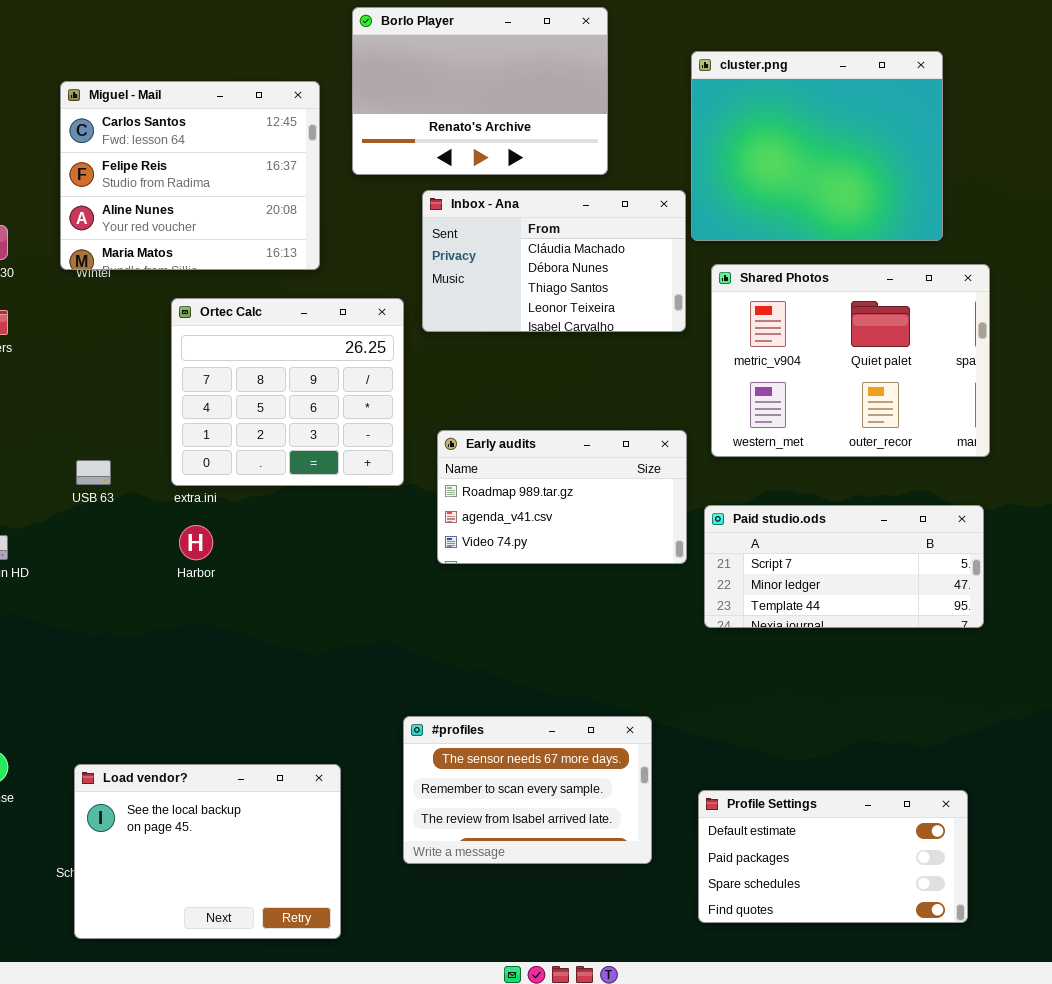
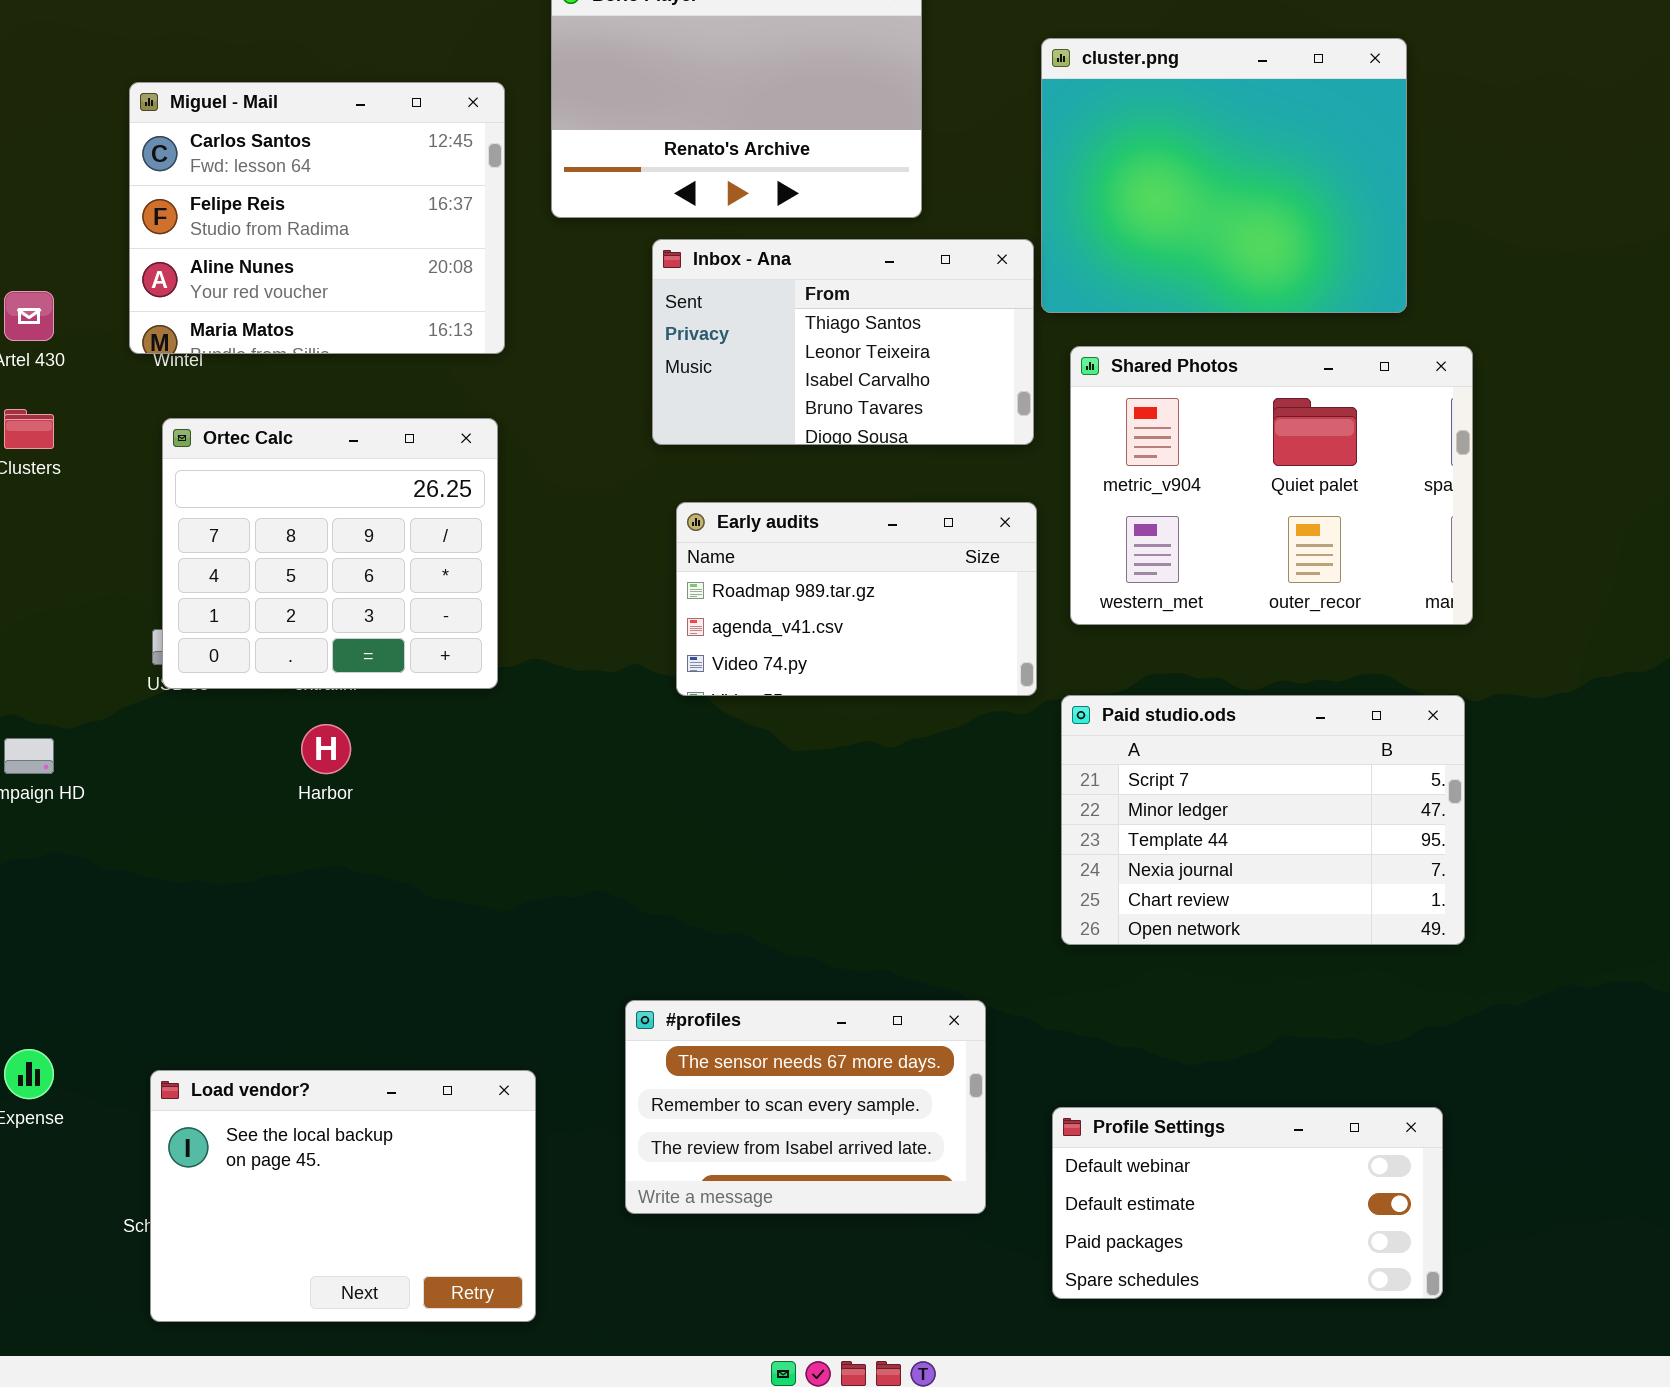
Inbox - Ana: [422,190,686,332] -> [652,239,1034,445], scrolled down 2 rows
Ortec Calc: [171,298,404,486] -> [162,418,498,689], moved
Early audits: [437,430,687,564] -> [676,502,1037,696], moved
Paid studio.ods: [704,505,984,628] -> [1061,695,1465,945], resized
Profile Settings: [698,790,968,923] -> [1052,1107,1443,1299], scrolled up 1 row

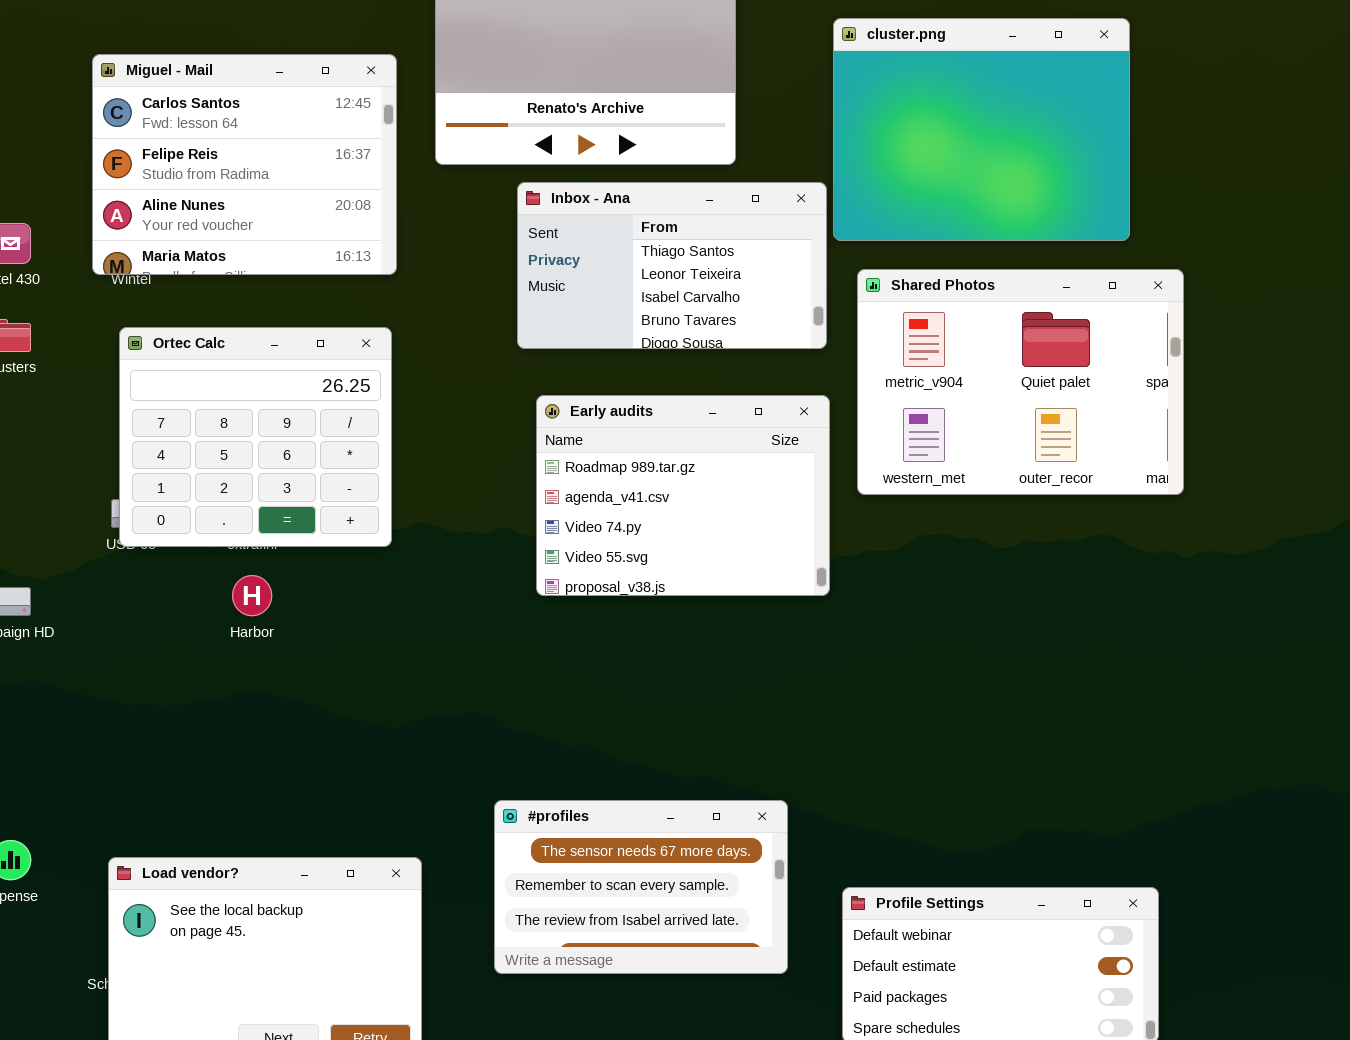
Early audits: [676,502,1037,696] -> [536,395,830,596], resized
Paid studio.ods: [1061,695,1465,945] -> none, closed

